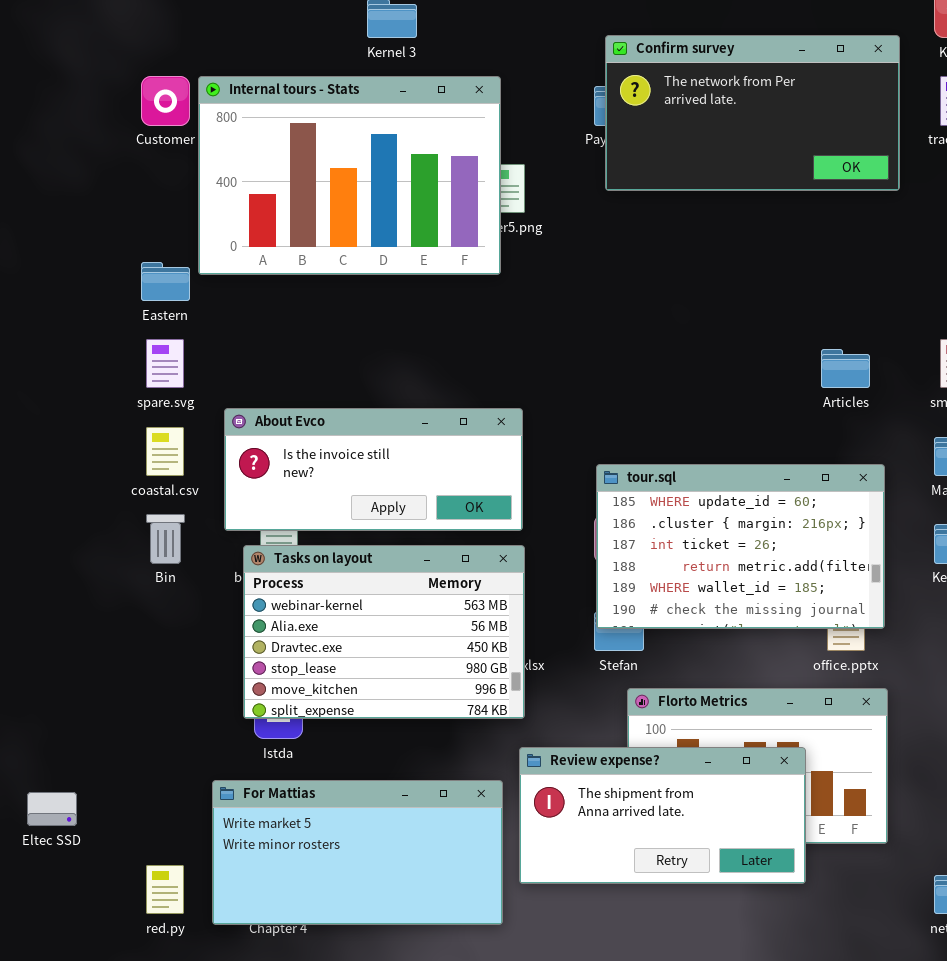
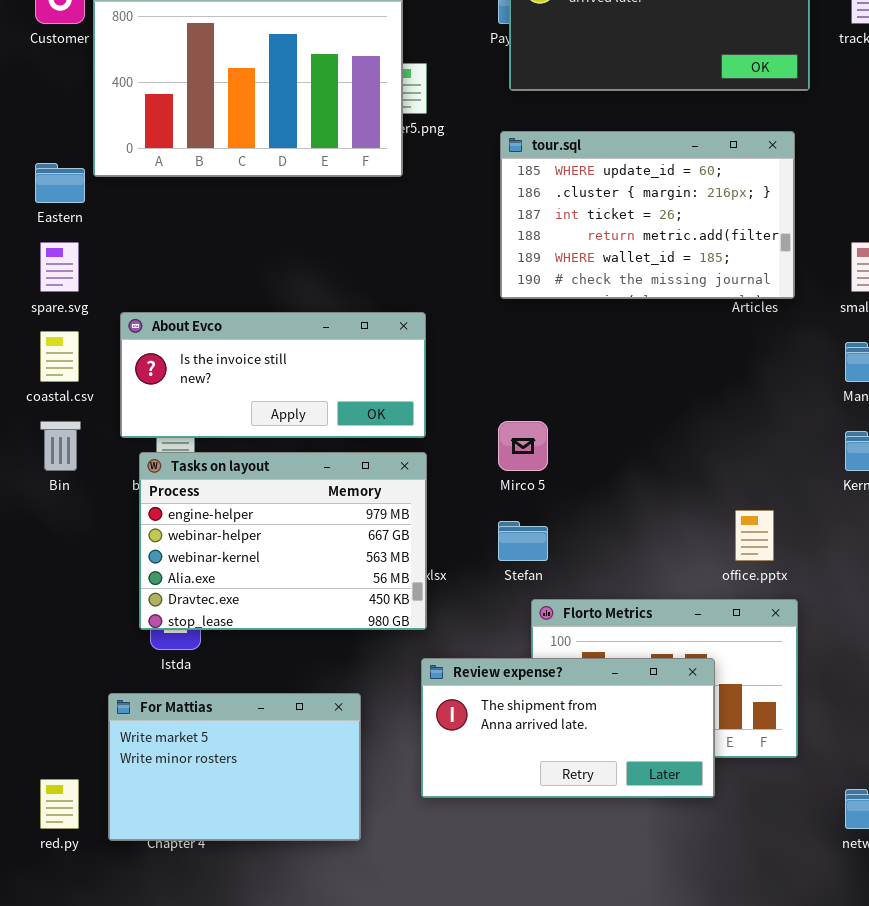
tour.sql: [596,464,885,629] -> [500,131,795,299], moved
Tasks on layout: [243,545,525,719] -> [139,452,427,630], scrolled up 2 rows
For Mattias: [212,780,503,925] -> [108,693,361,841], resized

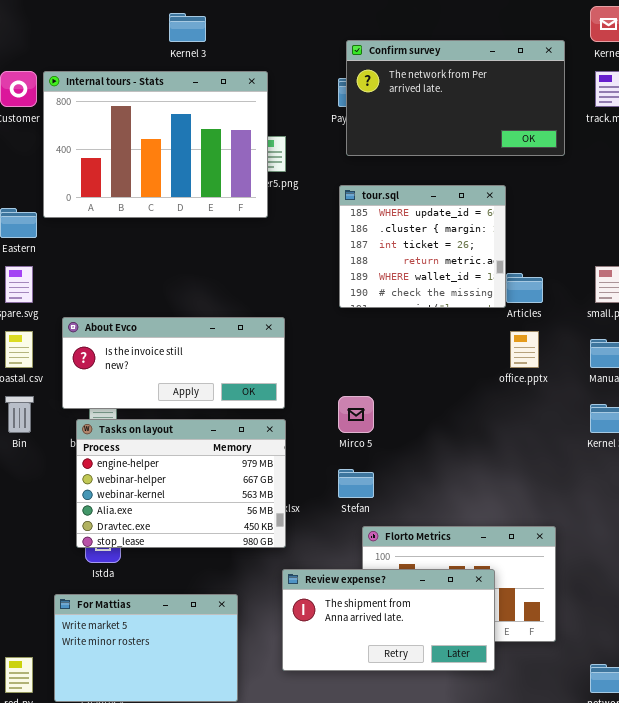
tour.sql: [500,131,795,299] -> [339,185,506,308], resized
office.pptx: [735,510,774,561] -> [510,331,539,368], moved

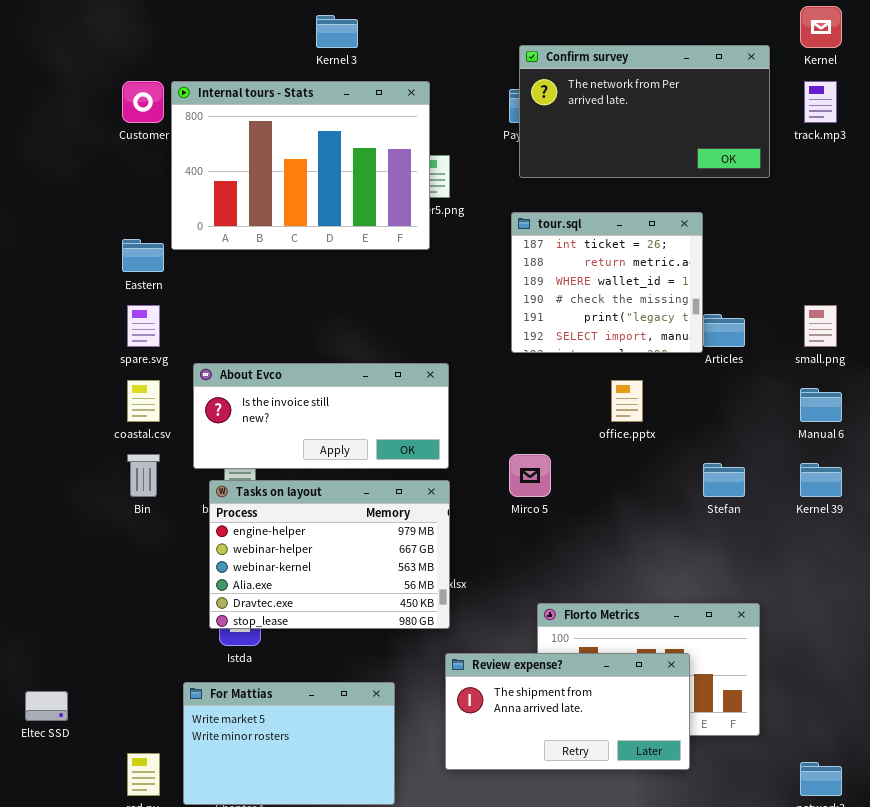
tour.sql: [339,185,506,308] -> [511,212,703,353], scrolled down 2 rows
office.pptx: [510,331,539,368] -> [611,380,643,422], moved
Stefan: [338,469,374,498] -> [703,463,745,497], moved

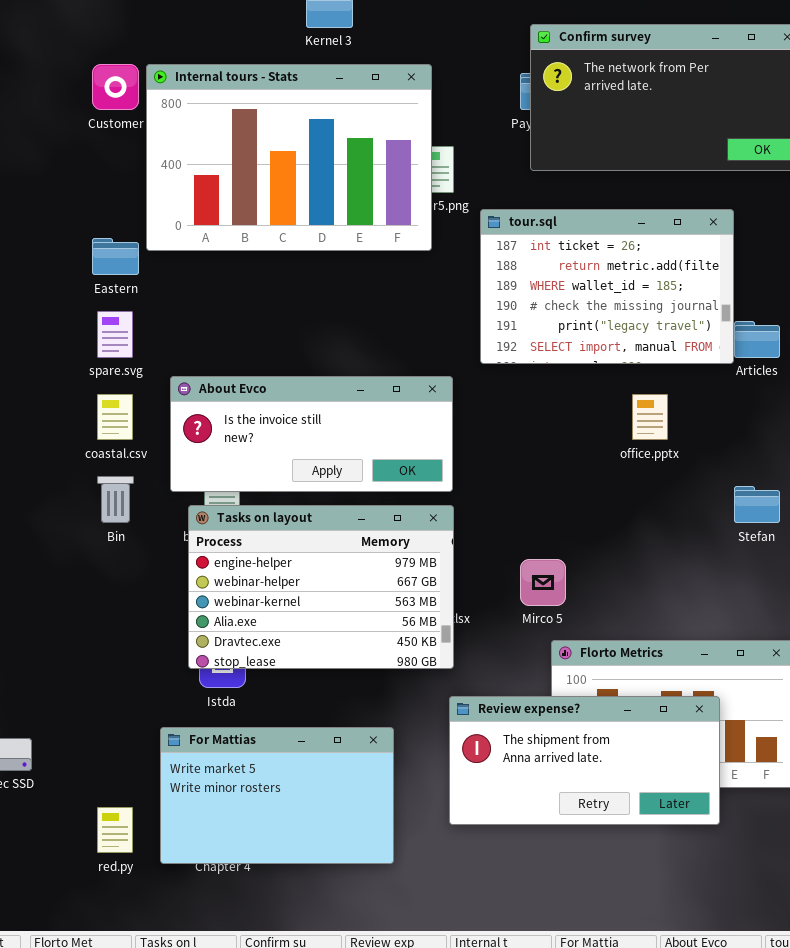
tour.sql: [511,212,703,353] -> [480,209,734,364], resized
Mirco 5: [509,454,551,497] -> [520,559,566,606], moved

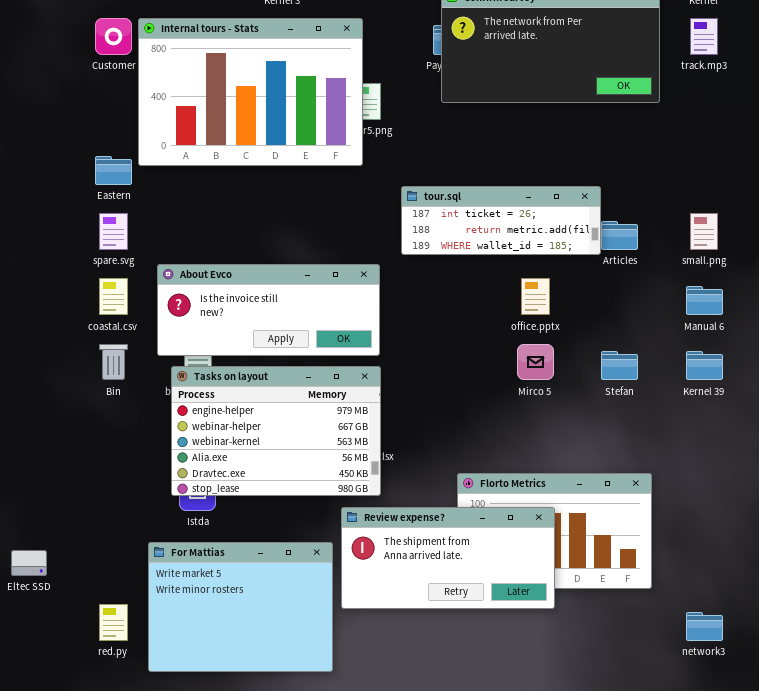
tour.sql: [480,209,734,364] -> [401,186,601,255], resized
Mirco 5: [520,559,566,606] -> [517,344,554,380], moved
Review expense?: [449,696,720,825] -> [341,507,555,609], moved
For Mattias: [160,727,394,864] -> [148,542,333,672], resized

